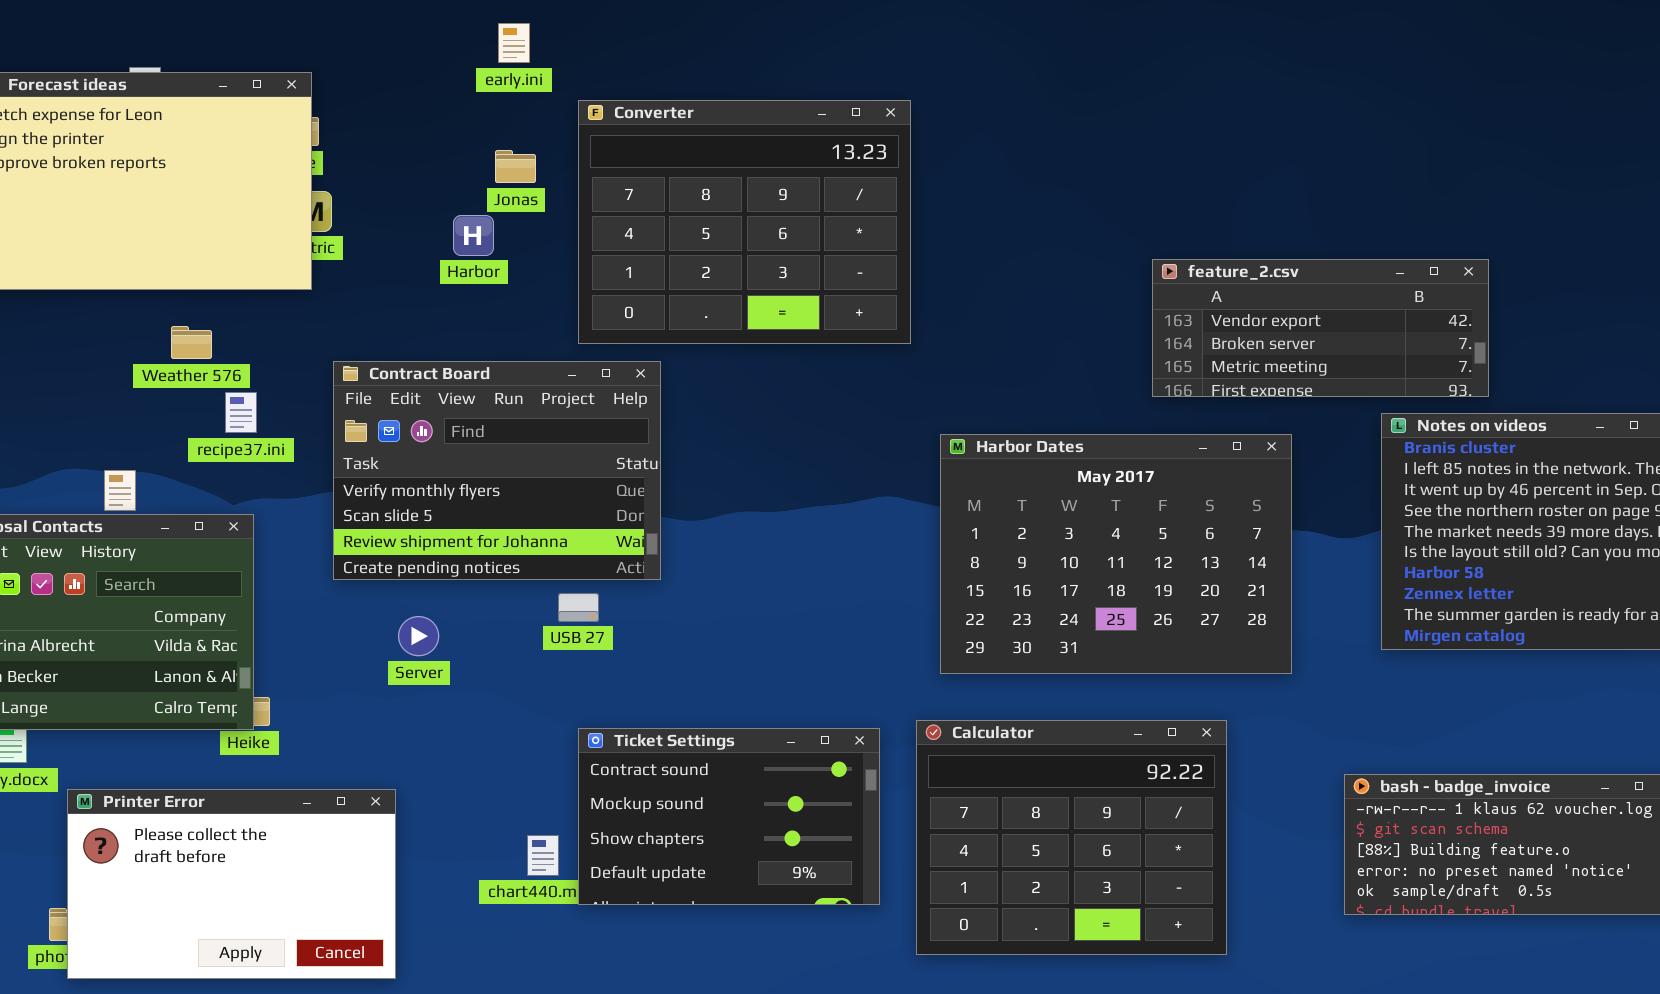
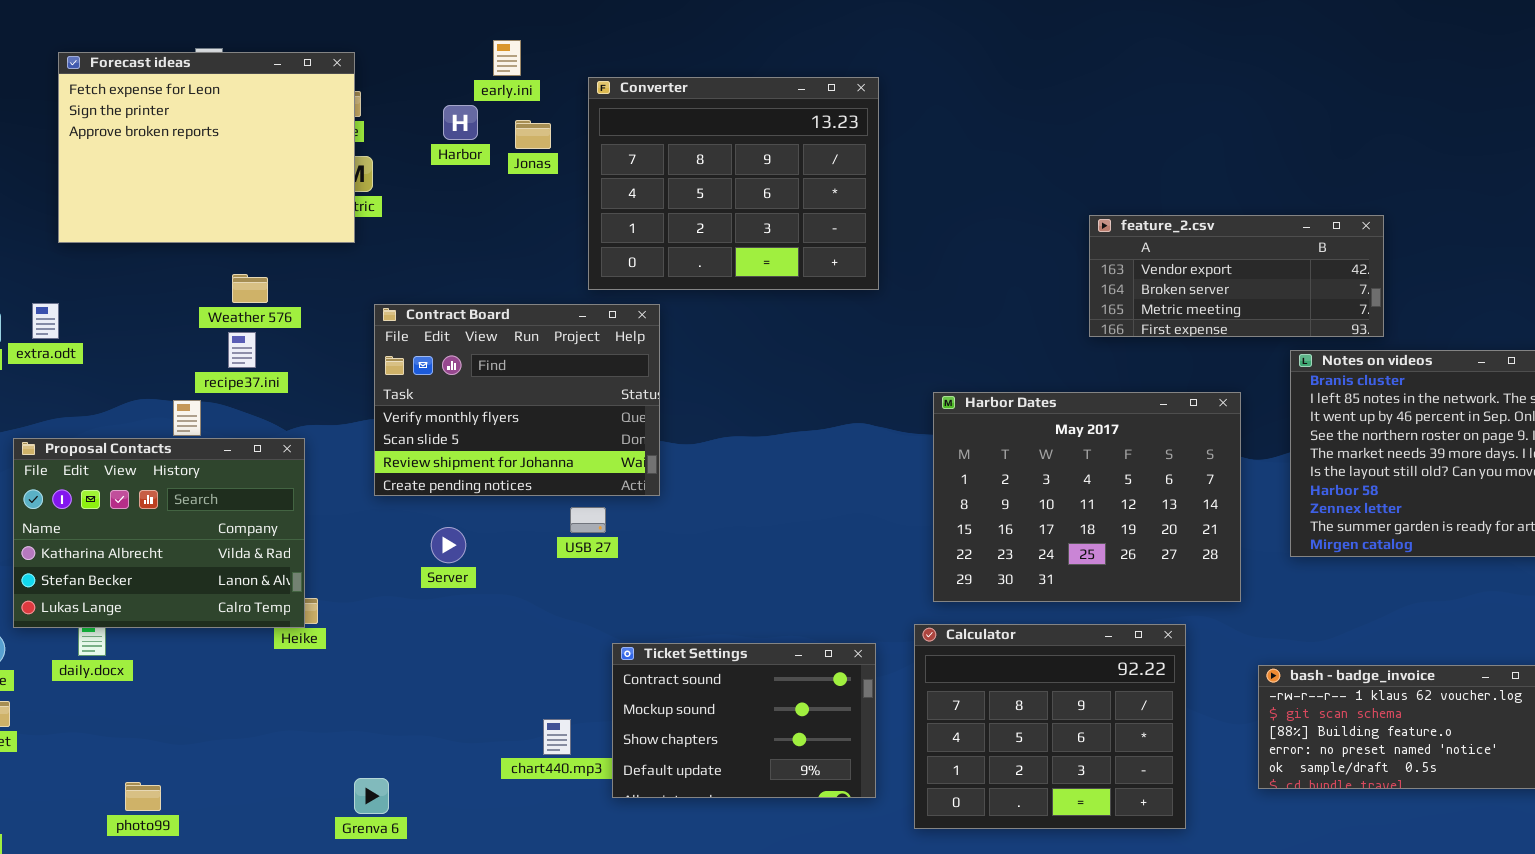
early.ini: [498,23,530,63] -> [493,40,521,76], moved
Harbor: [453,215,494,256] -> [443,105,478,140], moved
recipe37.ini: [225,392,257,433] -> [228,332,256,368], moved
Harbor Dates: [940,434,1292,674] -> [933,392,1241,602], moved
Calculator: [916,720,1227,955] -> [914,624,1186,829], moved
Ticket Settings: [578,728,880,905] -> [612,643,876,798], moved
Printer Error: [67,789,396,979] -> none, closed

